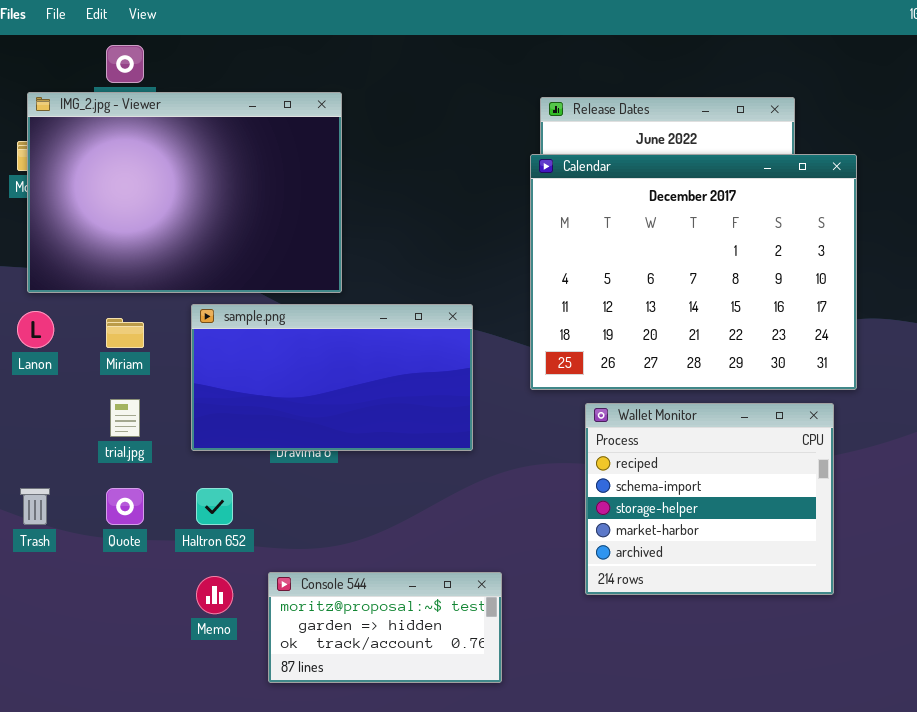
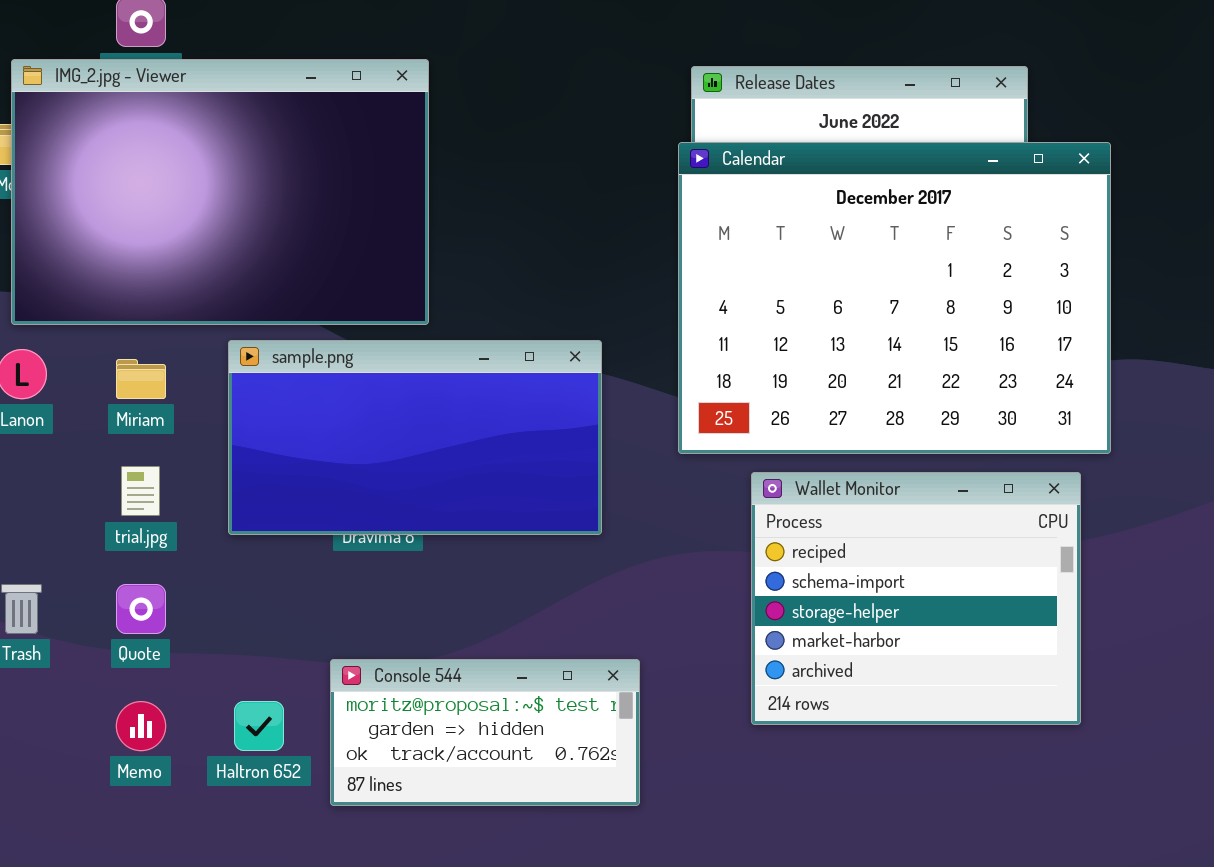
Haltron 652: [196,488,233,525] -> [234,701,284,751], moved
Console 544: [268,572,502,683] -> [330,659,640,806], moved
Memo: [196,576,233,614] -> [116,701,166,751], moved

